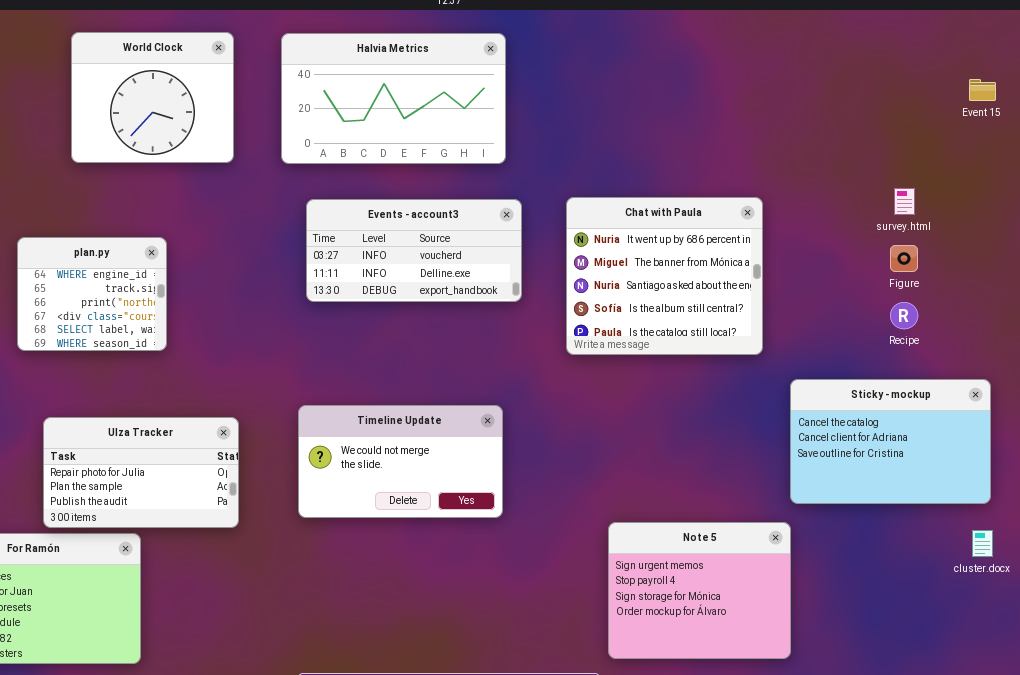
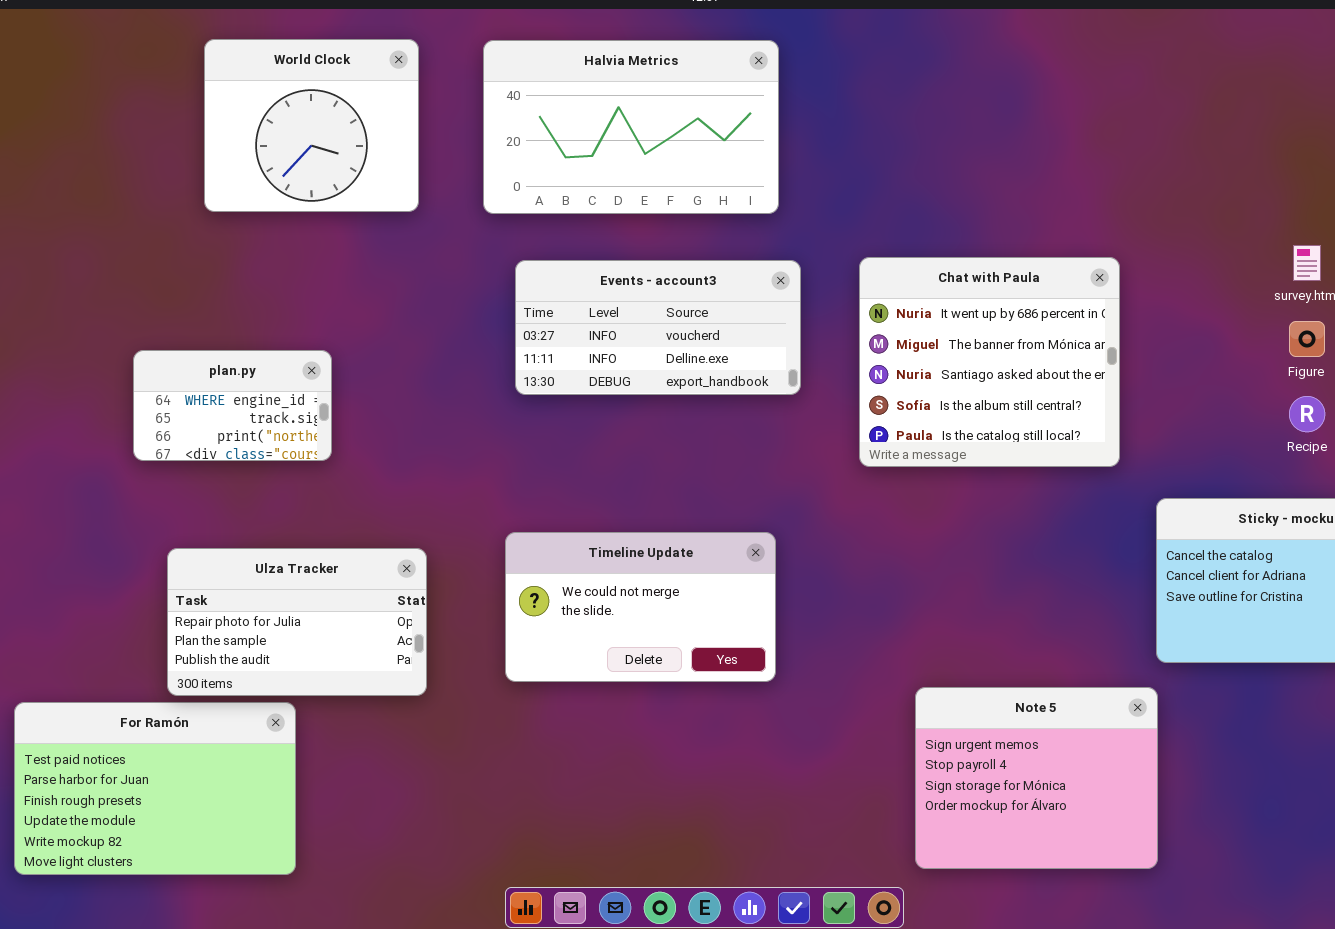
plan.py: [17,237,167,351] -> [133,350,332,461], resized

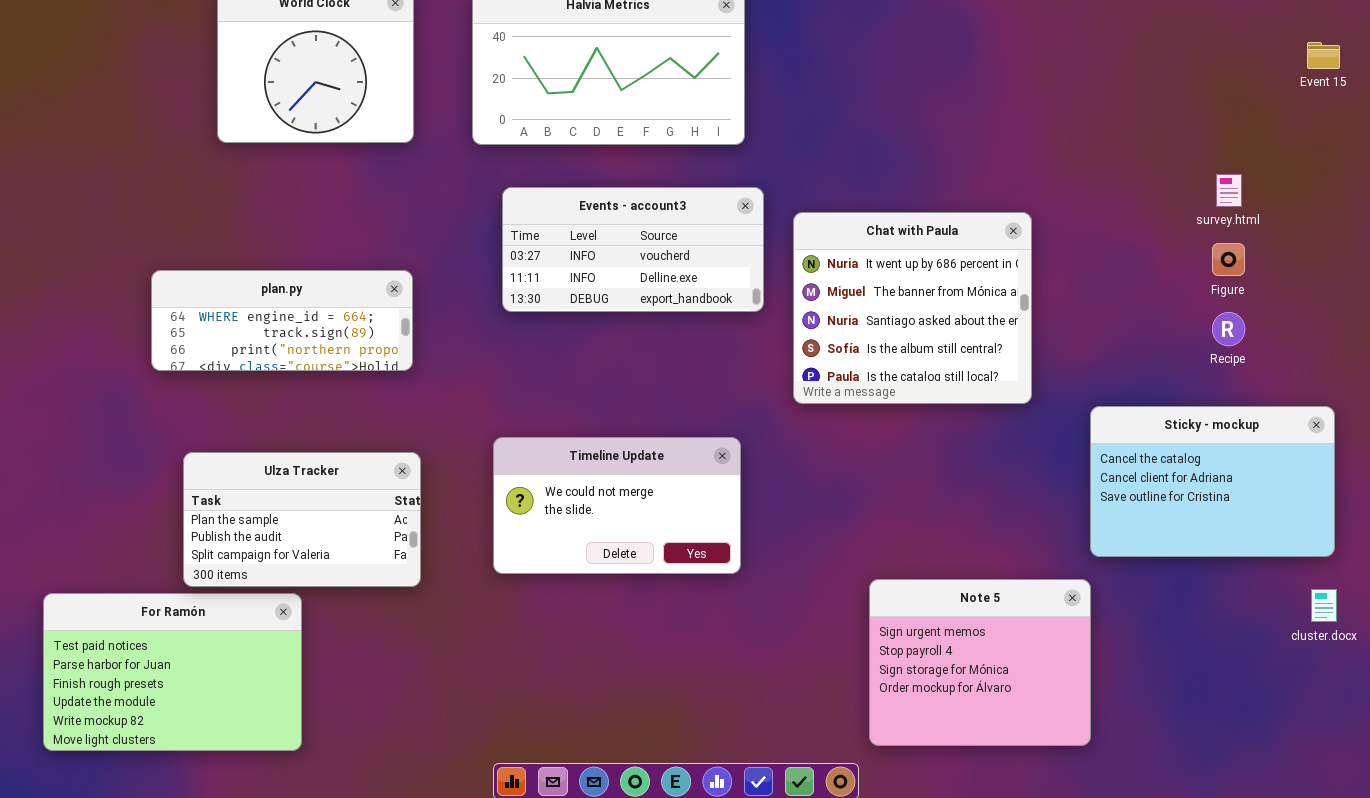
Chat with Paula: [859,257,1120,467] -> [793,212,1032,404], moved
plan.py: [133,350,332,461] -> [151,270,413,371], resized
Ulza Tracker: [167,548,427,696] -> [183,452,421,587], scrolled down 1 row

